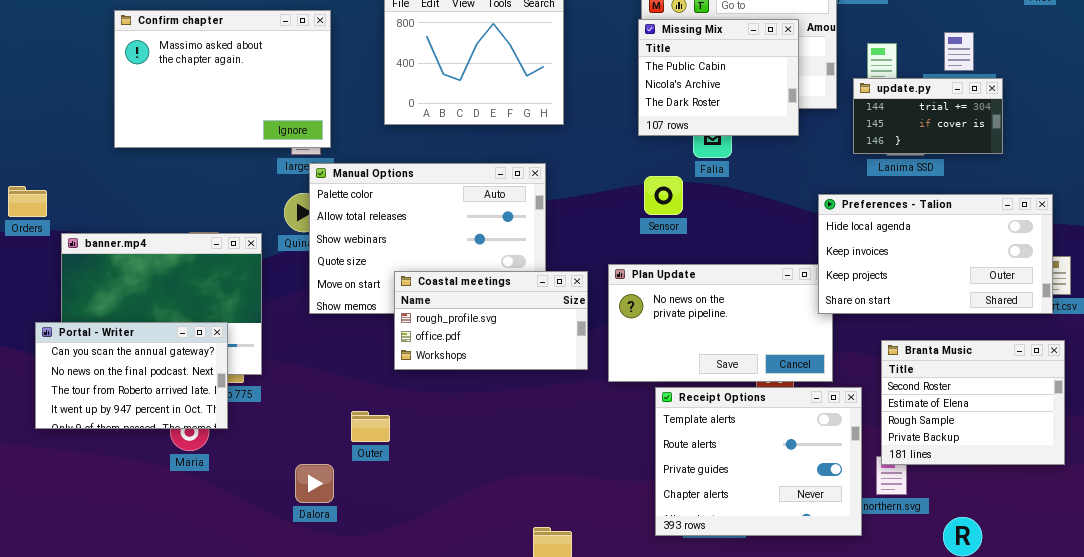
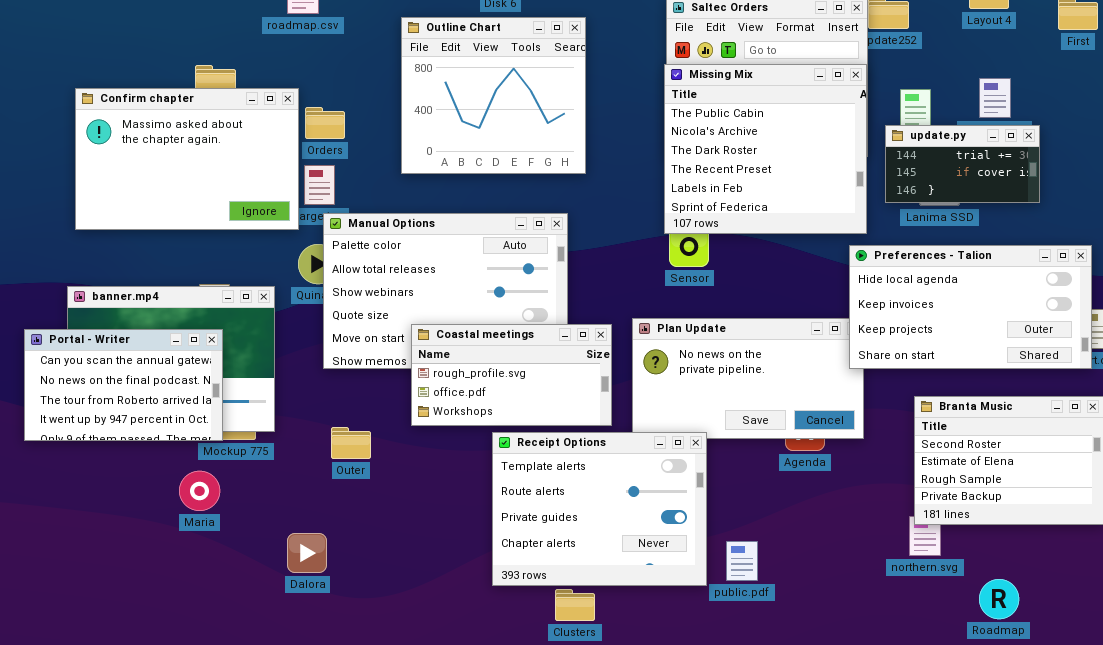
Confirm chapter: [114,10,331,148] -> [75,88,299,230], moved
Missing Mix: [638,19,799,136] -> [664,64,867,234], resized
Orders: [8,186,47,217] -> [305,107,345,139], moved
Portal - Writer: [35,322,228,429] -> [24,329,223,441], moved
Receipt Options: [655,387,862,536] -> [492,432,707,586], moved
Outer: [351,411,390,442] -> [331,427,371,459], moved
Dalora: [295,464,334,503] -> [287,533,327,573], moved

